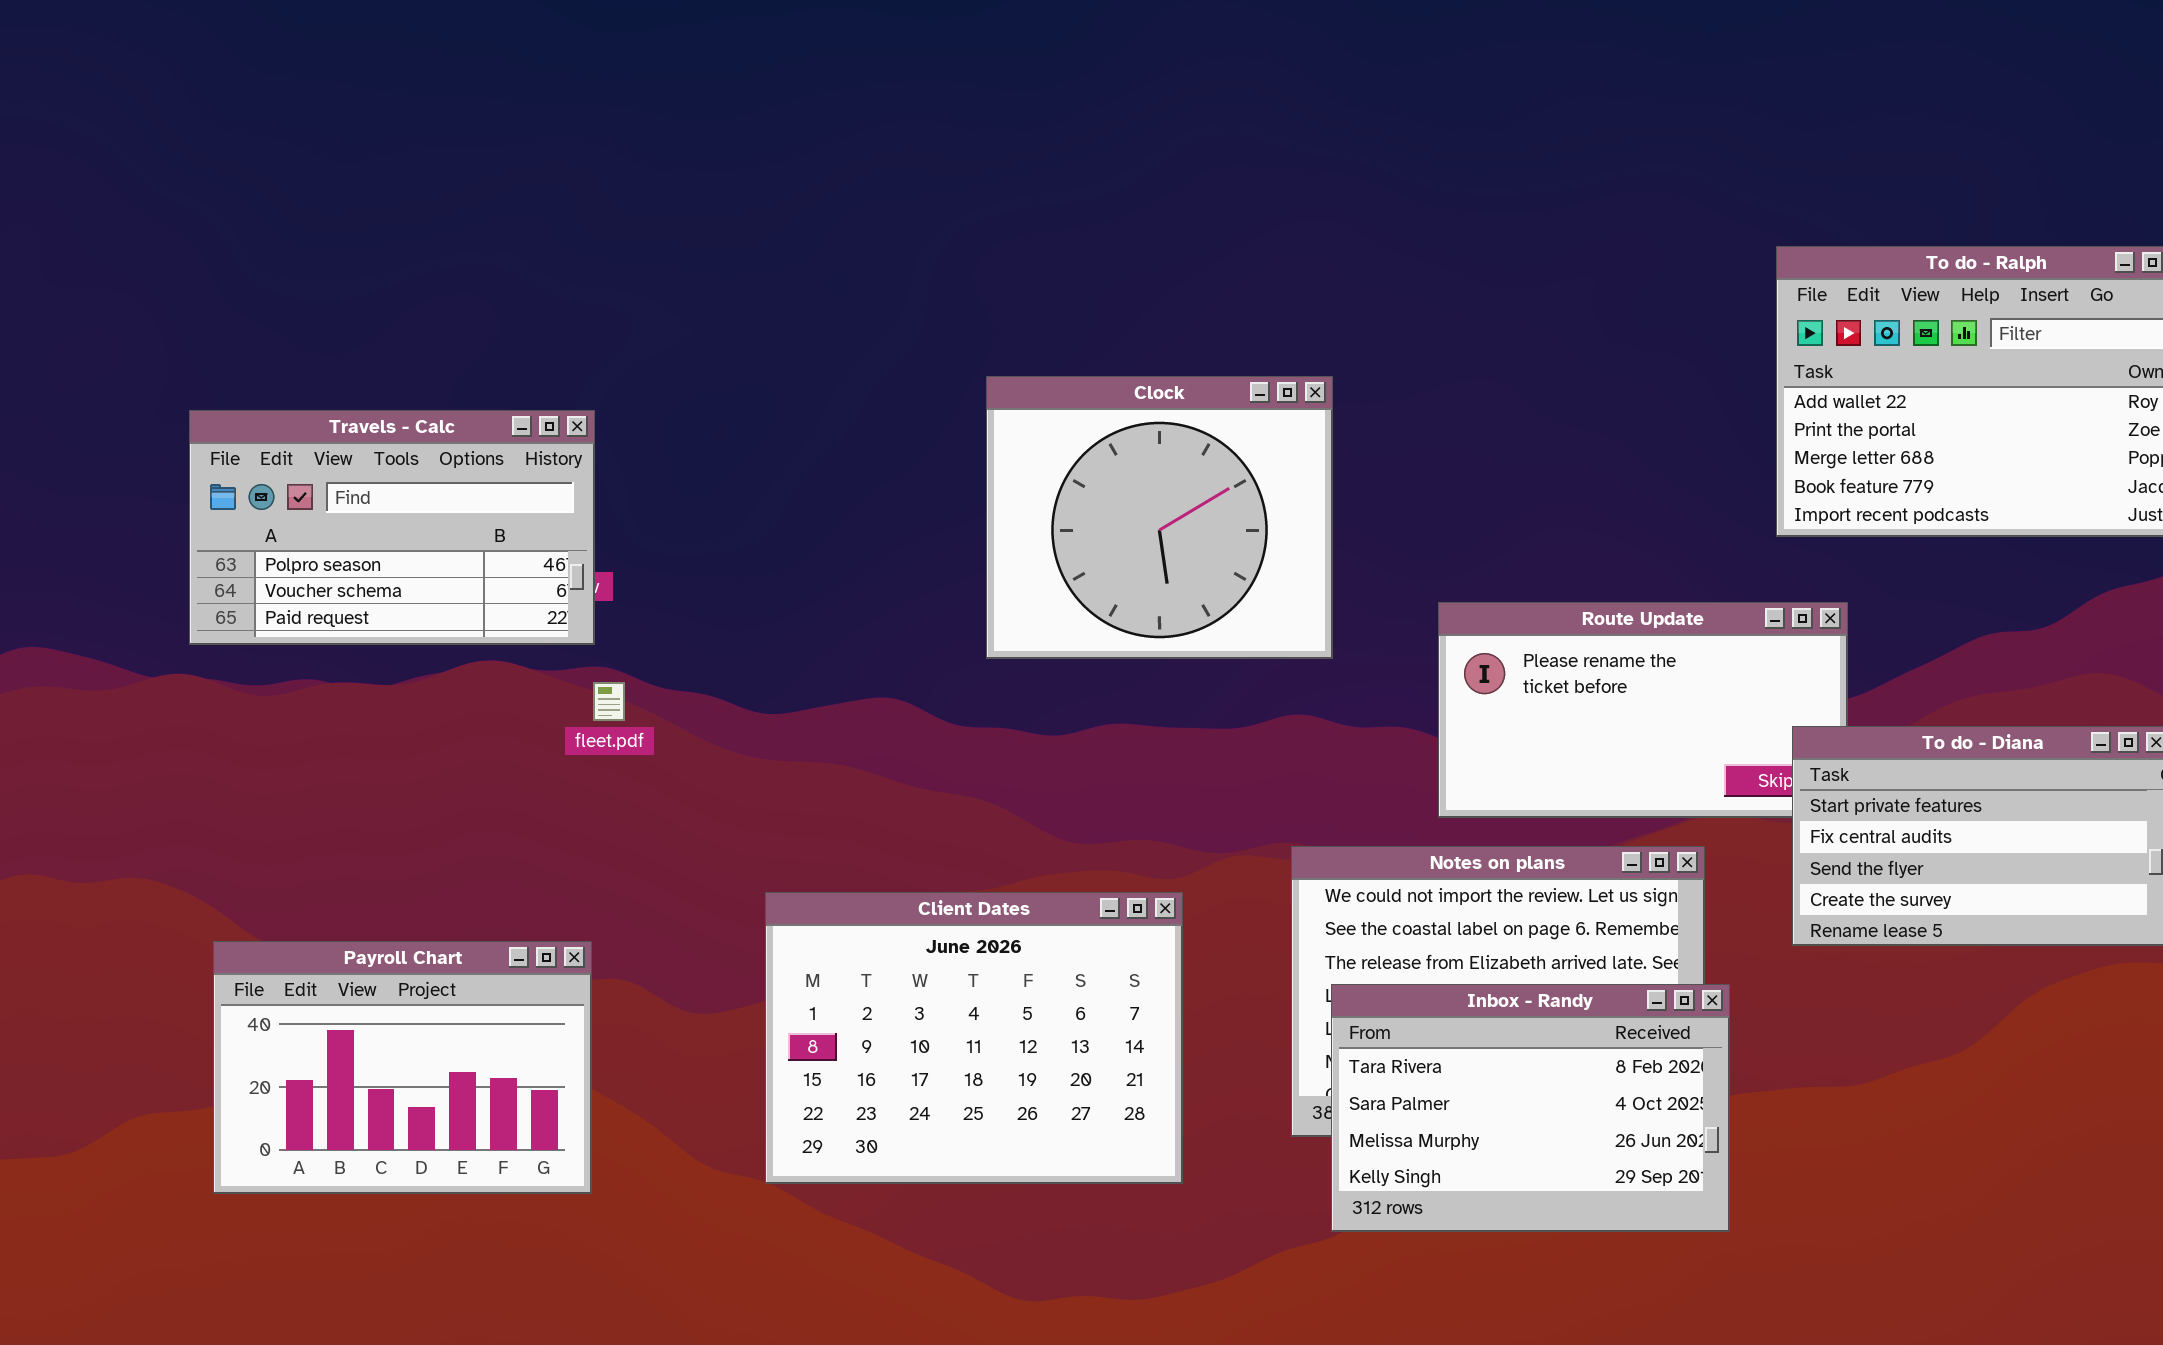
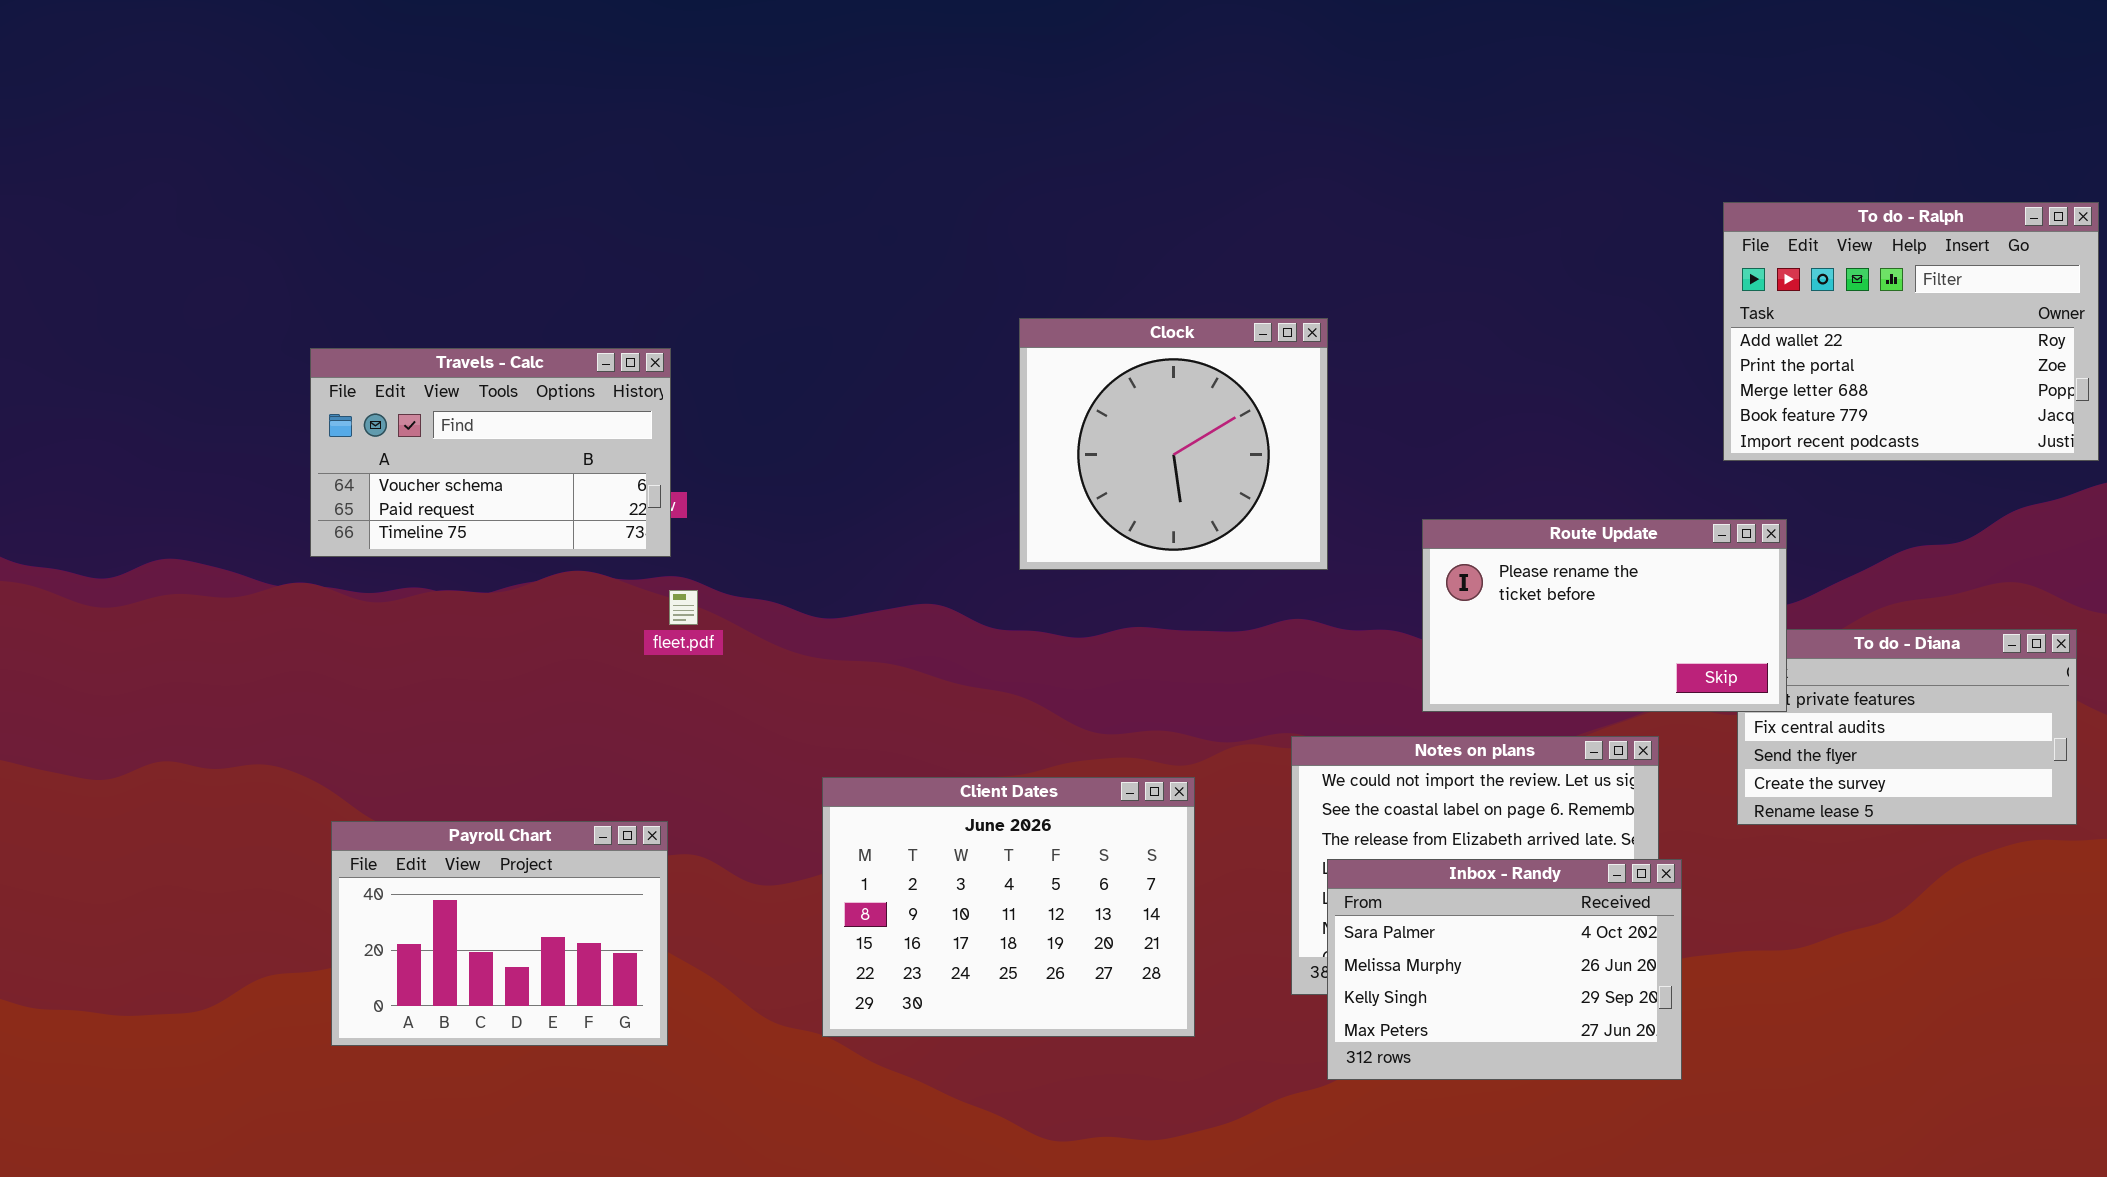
Travels - Calc: [189,410,595,645] -> [310,348,671,557], scrolled down 1 row
Route Update: [1438,602,1848,818] -> [1422,519,1787,712], raised
Inbox - Randy: [1331,984,1730,1232] -> [1327,859,1682,1080], scrolled down 1 row

